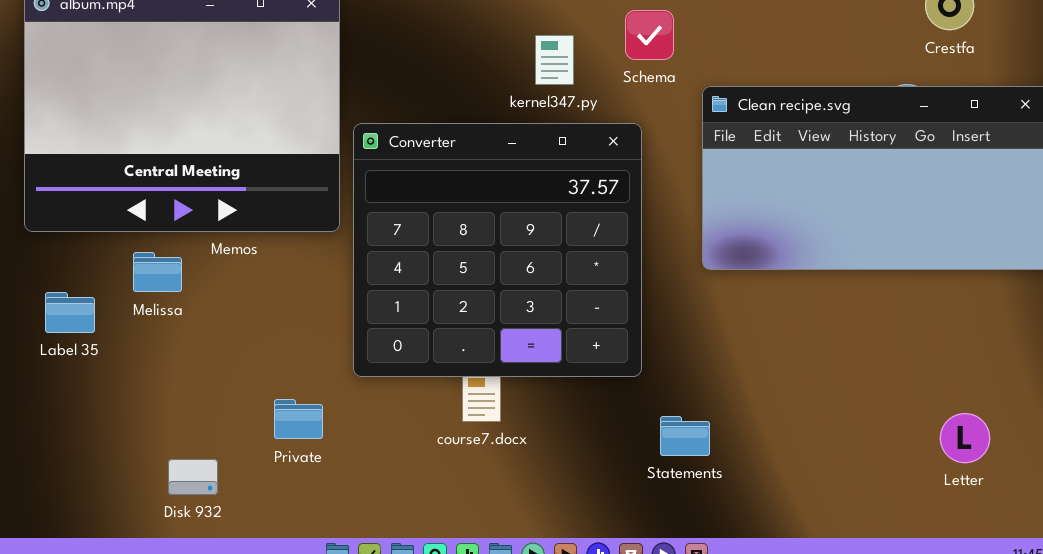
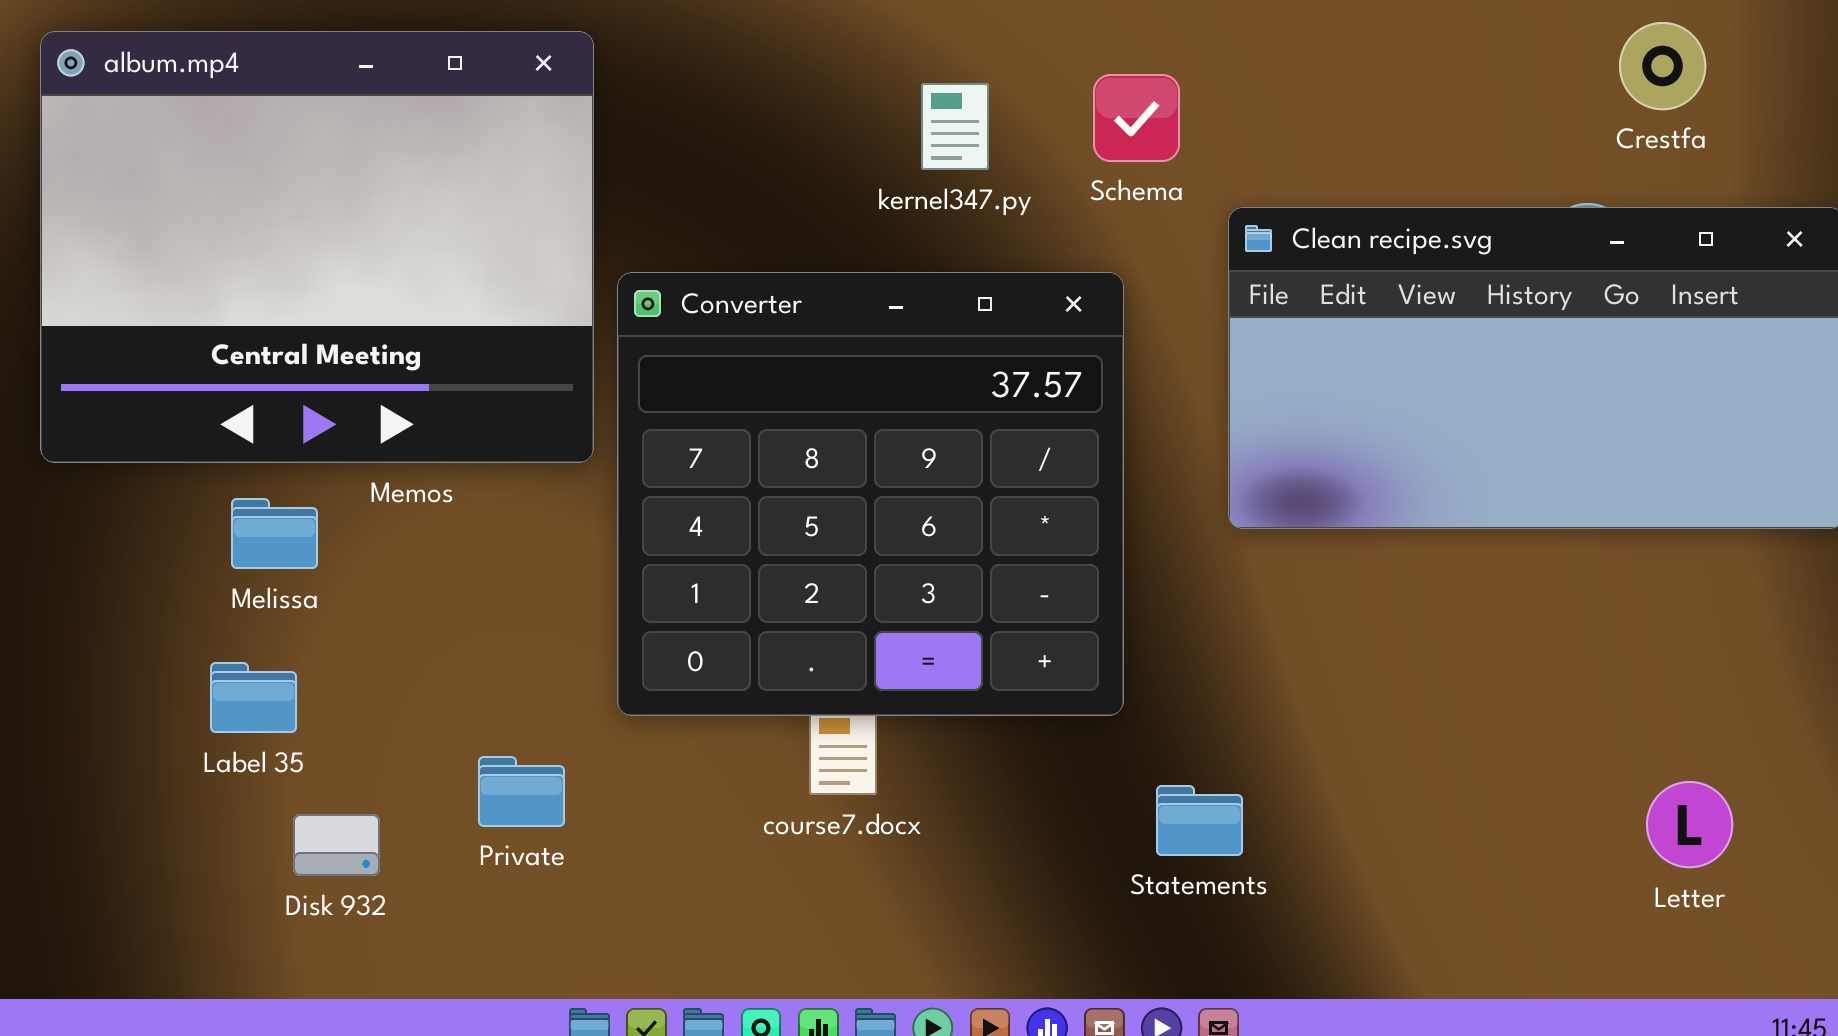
kernel347.py: [535,35,574,85] -> [921,83,989,170], moved
Label 35: [45,292,95,333] -> [210,662,297,733], moved
Disk 932: [168,459,218,495] -> [293,814,380,876], moved

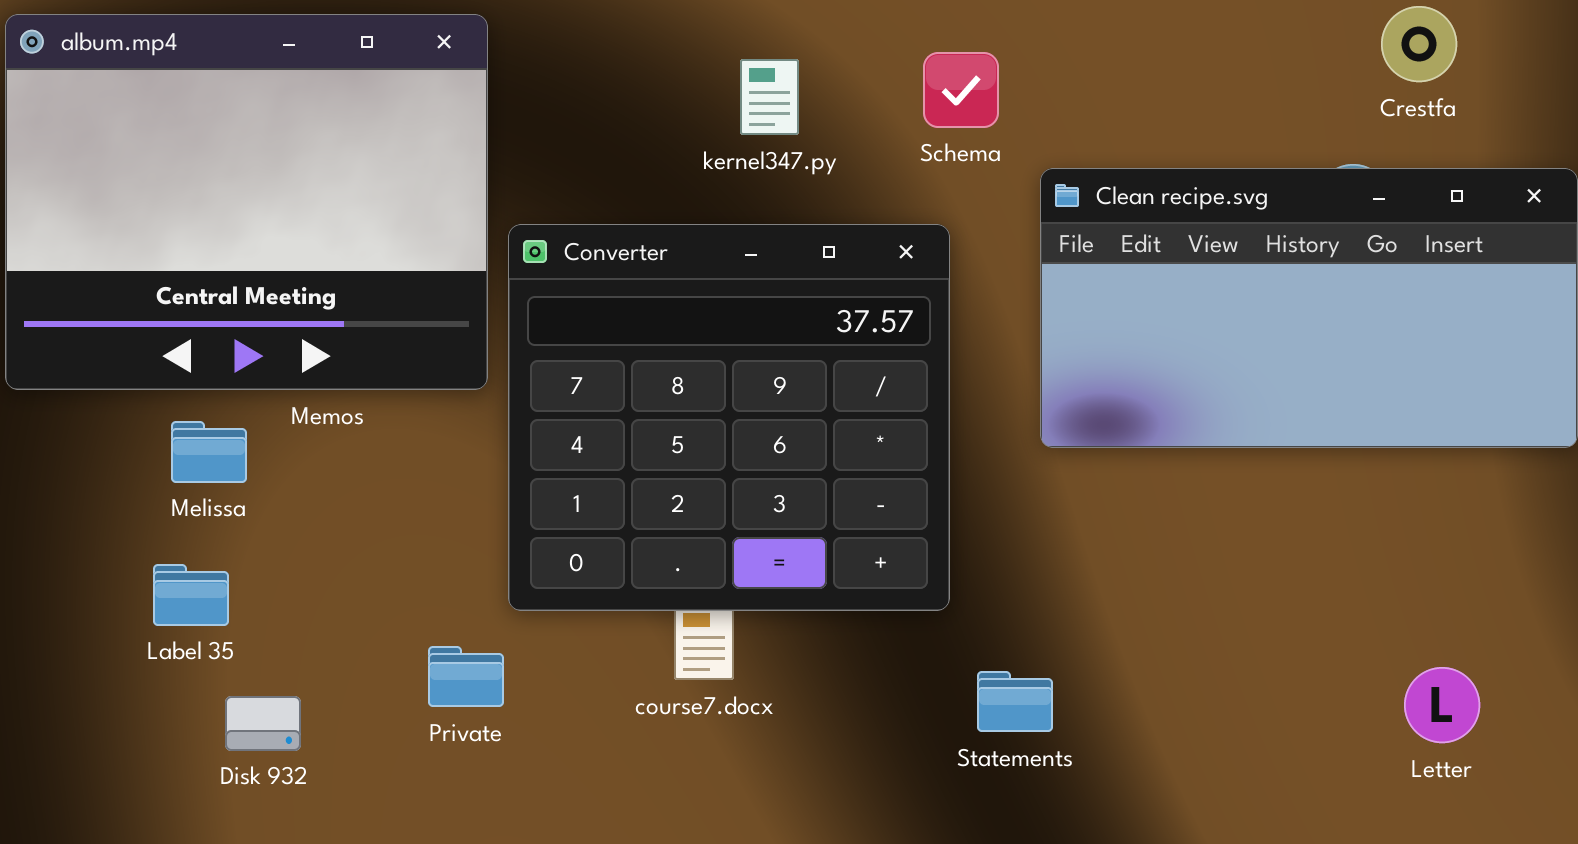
kernel347.py: [921,83,989,170] -> [740,59,799,135], moved
Private: [478,756,565,827] -> [428,646,504,707], moved

